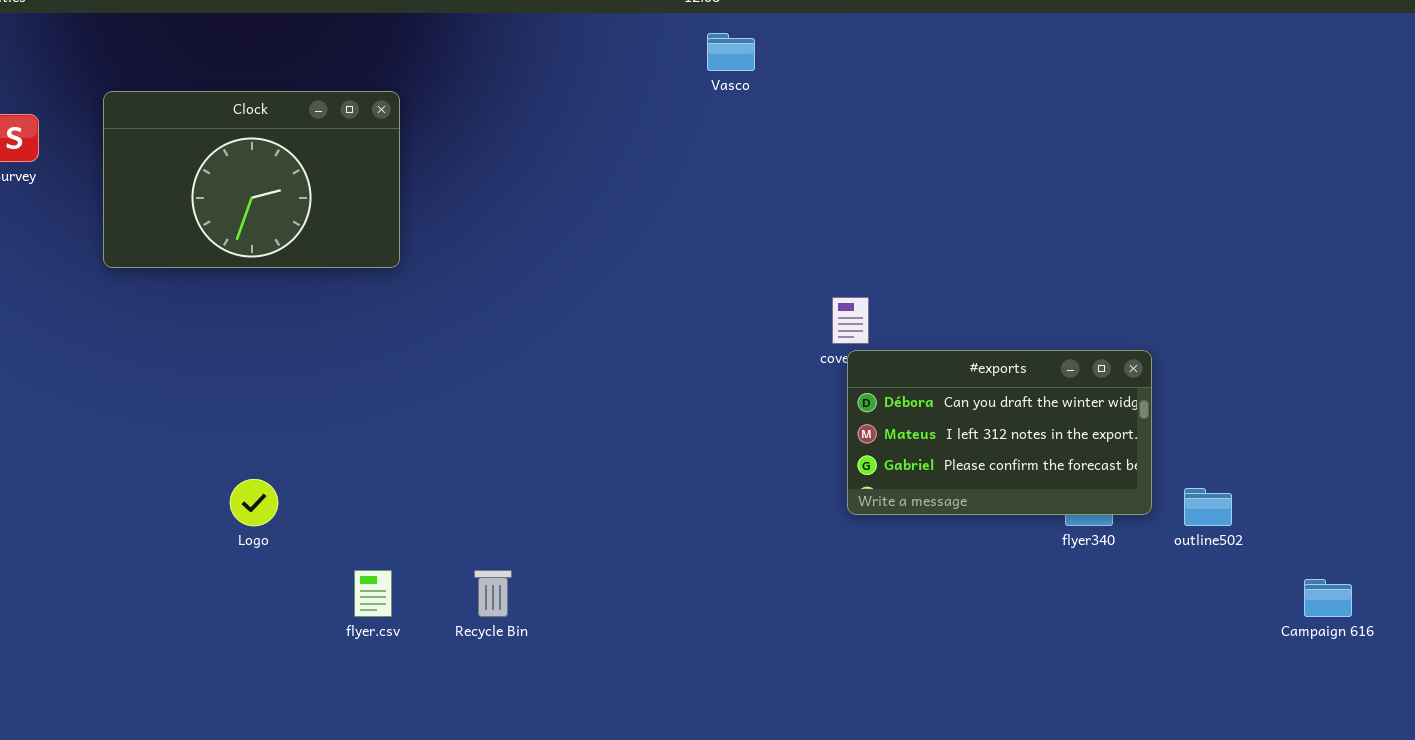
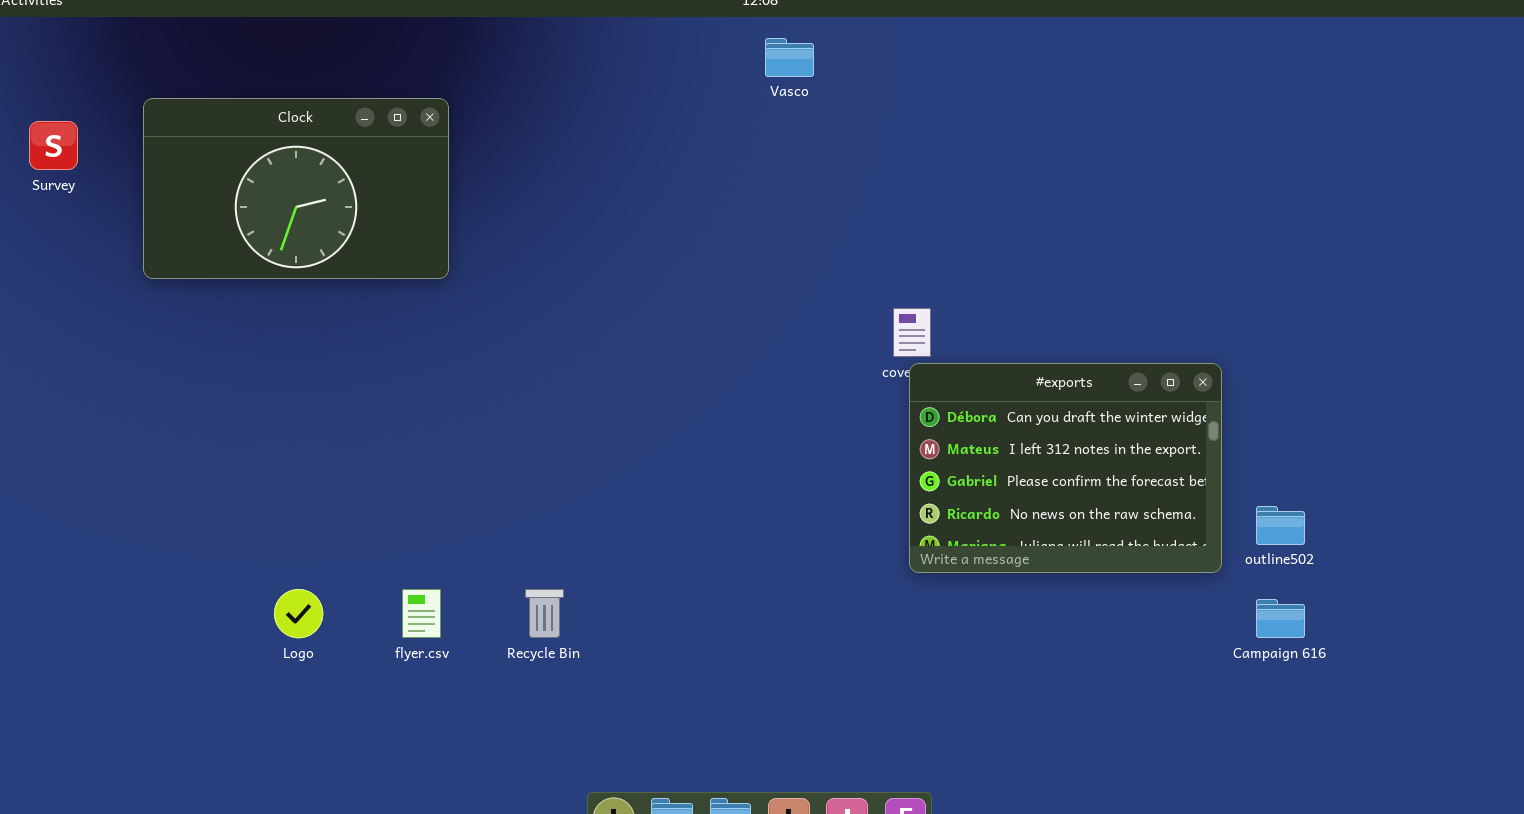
#exports: [847,350,1152,515] -> [909,363,1222,573], resized
Logo: [230,479,278,526] -> [274,589,323,638], moved
Campaign 616: [1304,579,1352,617] -> [1256,599,1305,638], moved

